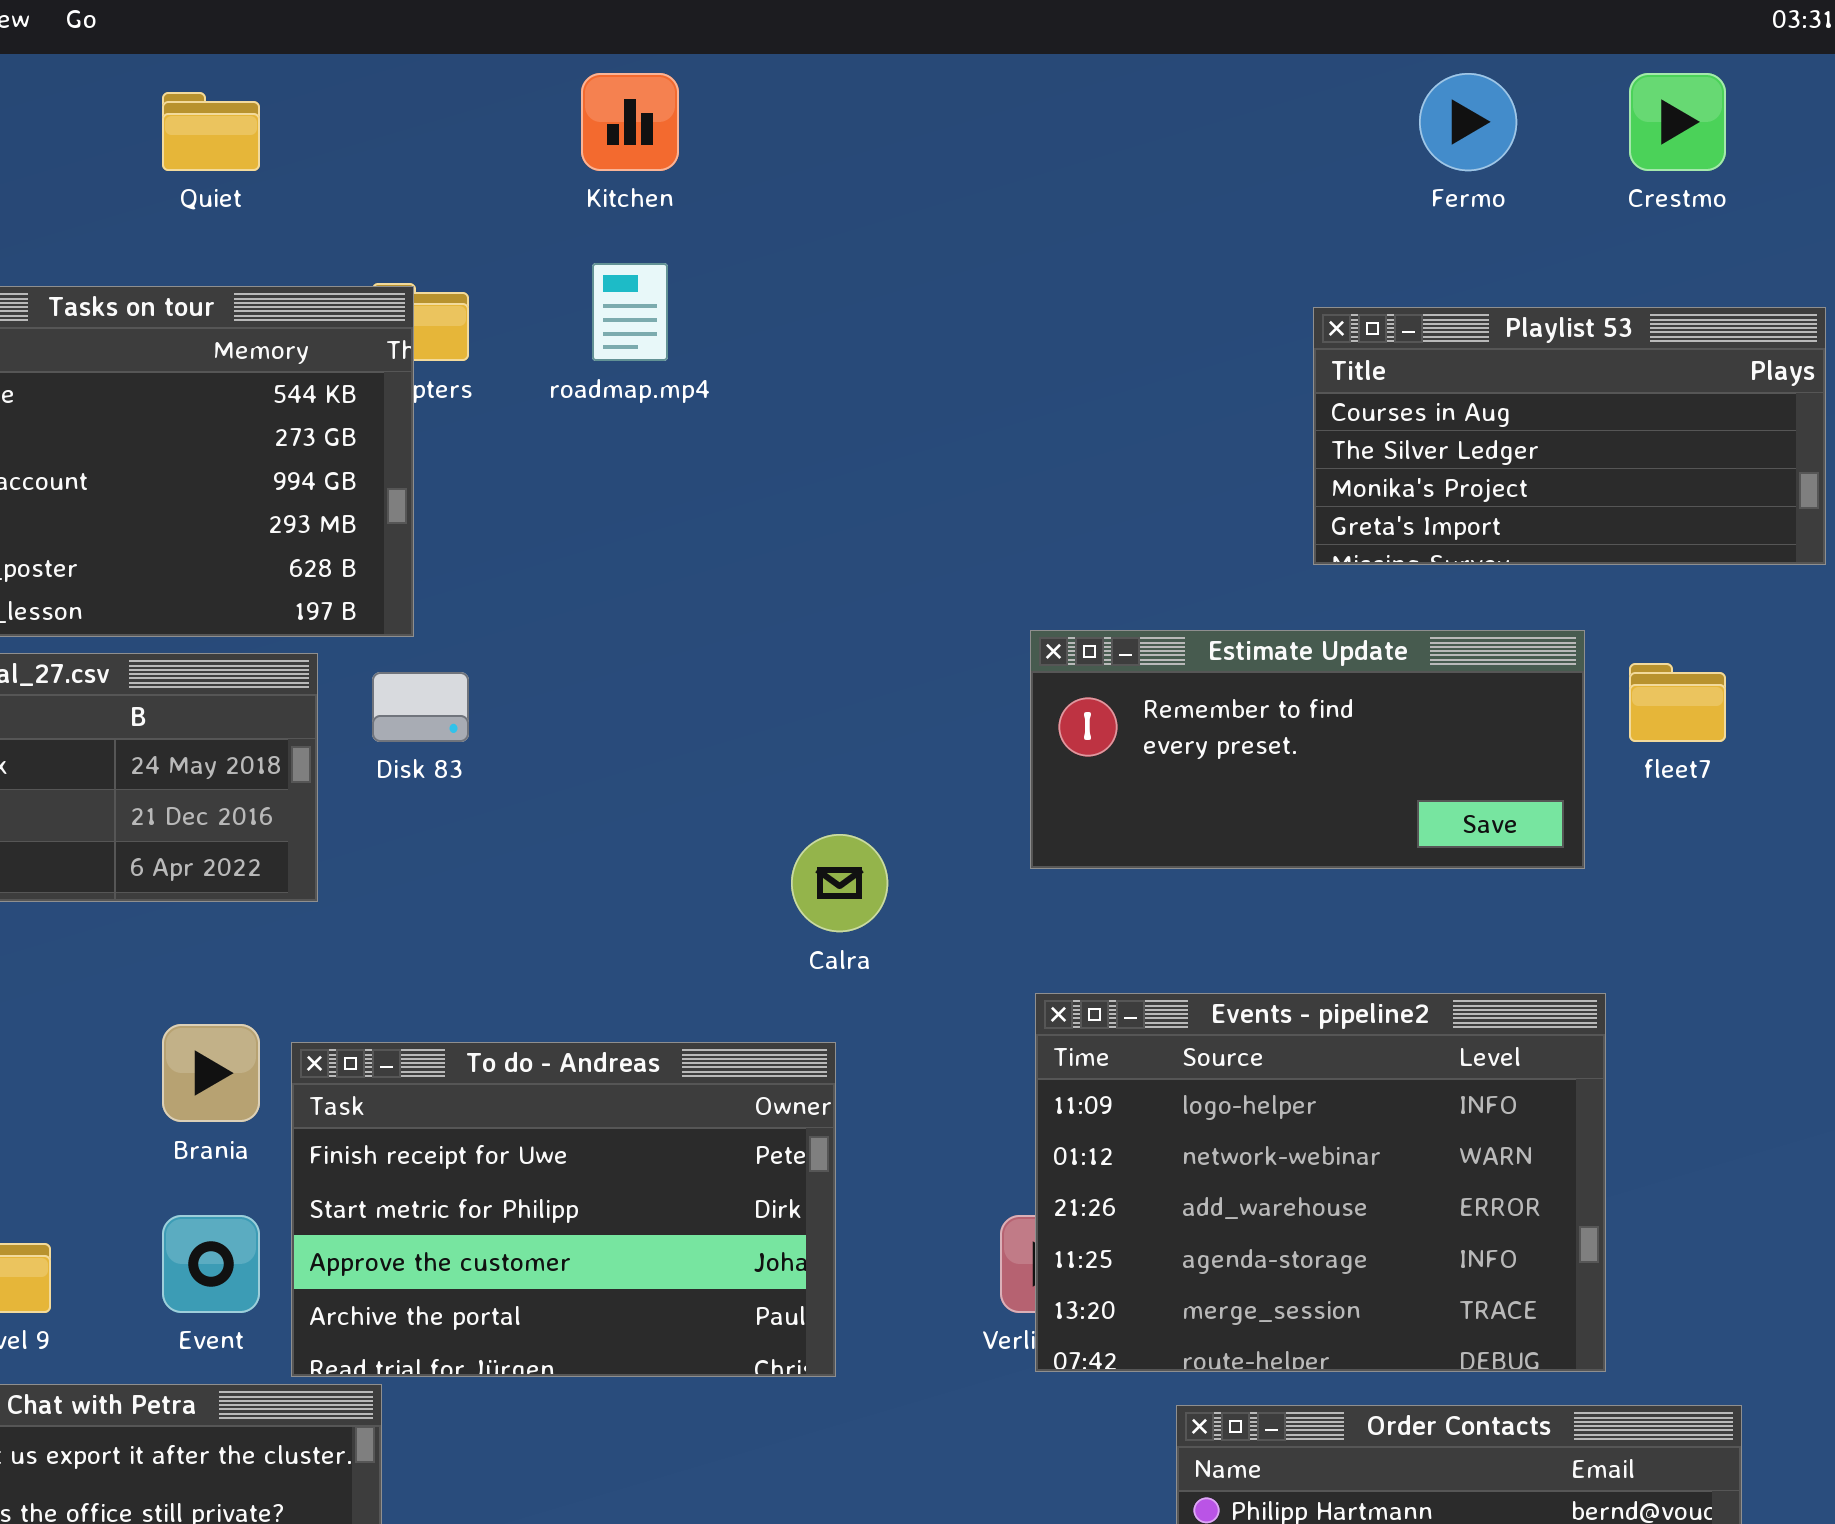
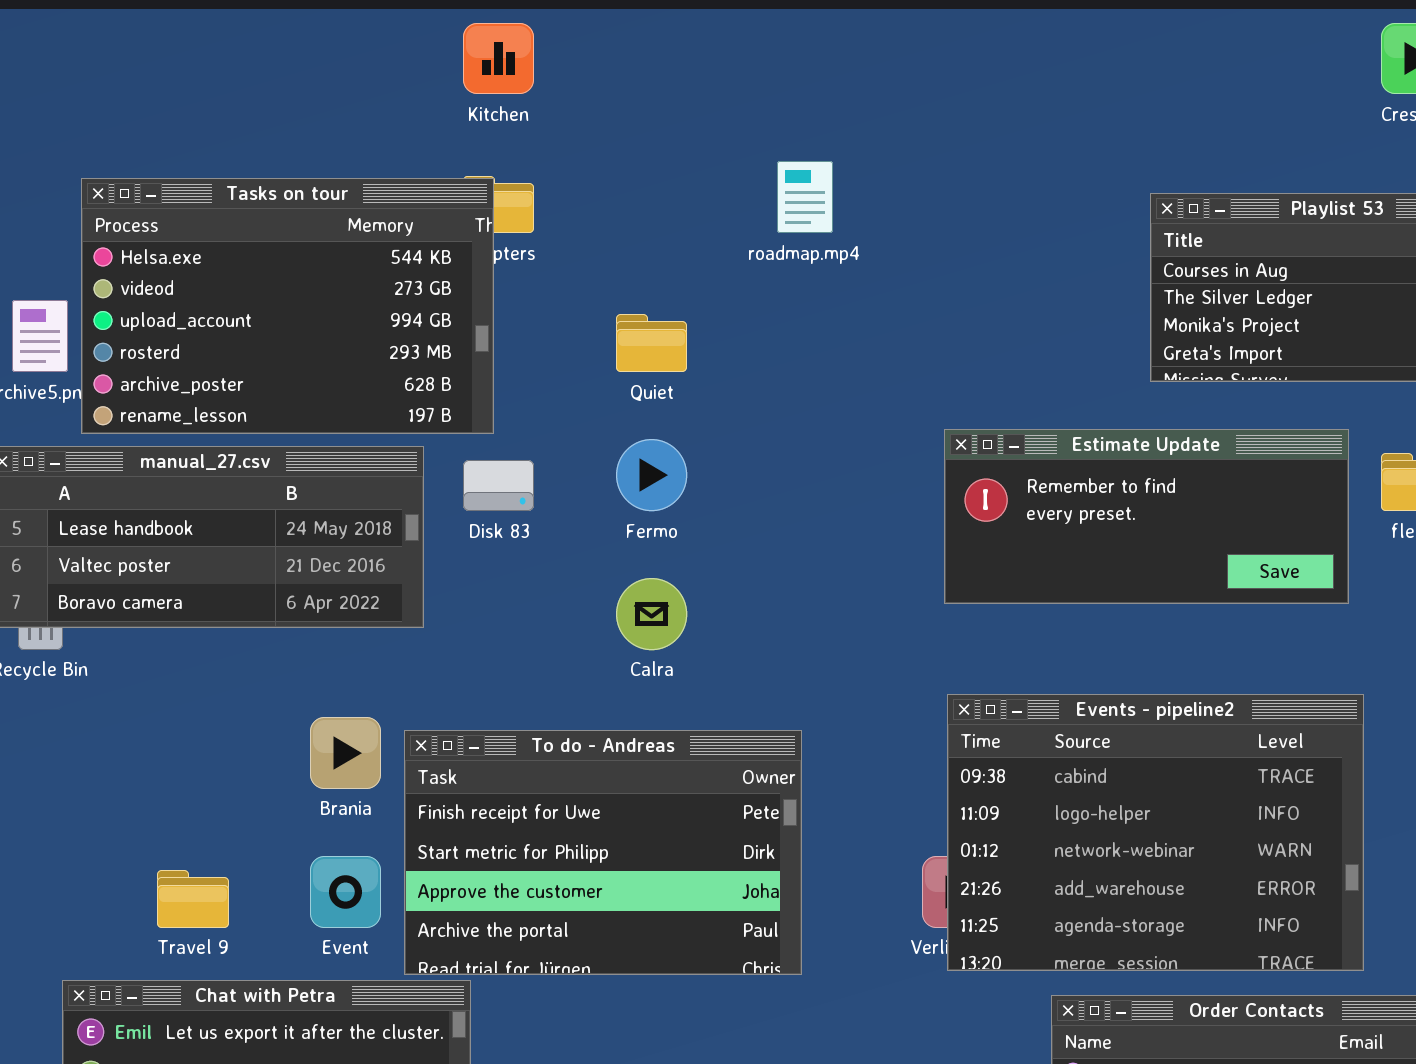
Kitchen: [581,73,679,171] -> [463,23,534,94], moved
Fermo: [1419,73,1517,171] -> [616,439,687,511], moved
Quiet: [162,92,260,171] -> [616,314,687,372], moved
roadmap.mp4: [592,263,668,361] -> [777,161,833,233], moved
Calra: [791,834,888,932] -> [616,578,687,650], moved
Events - pipeline2: [1035,993,1606,1372] -> [947,694,1364,971], scrolled up 1 row

